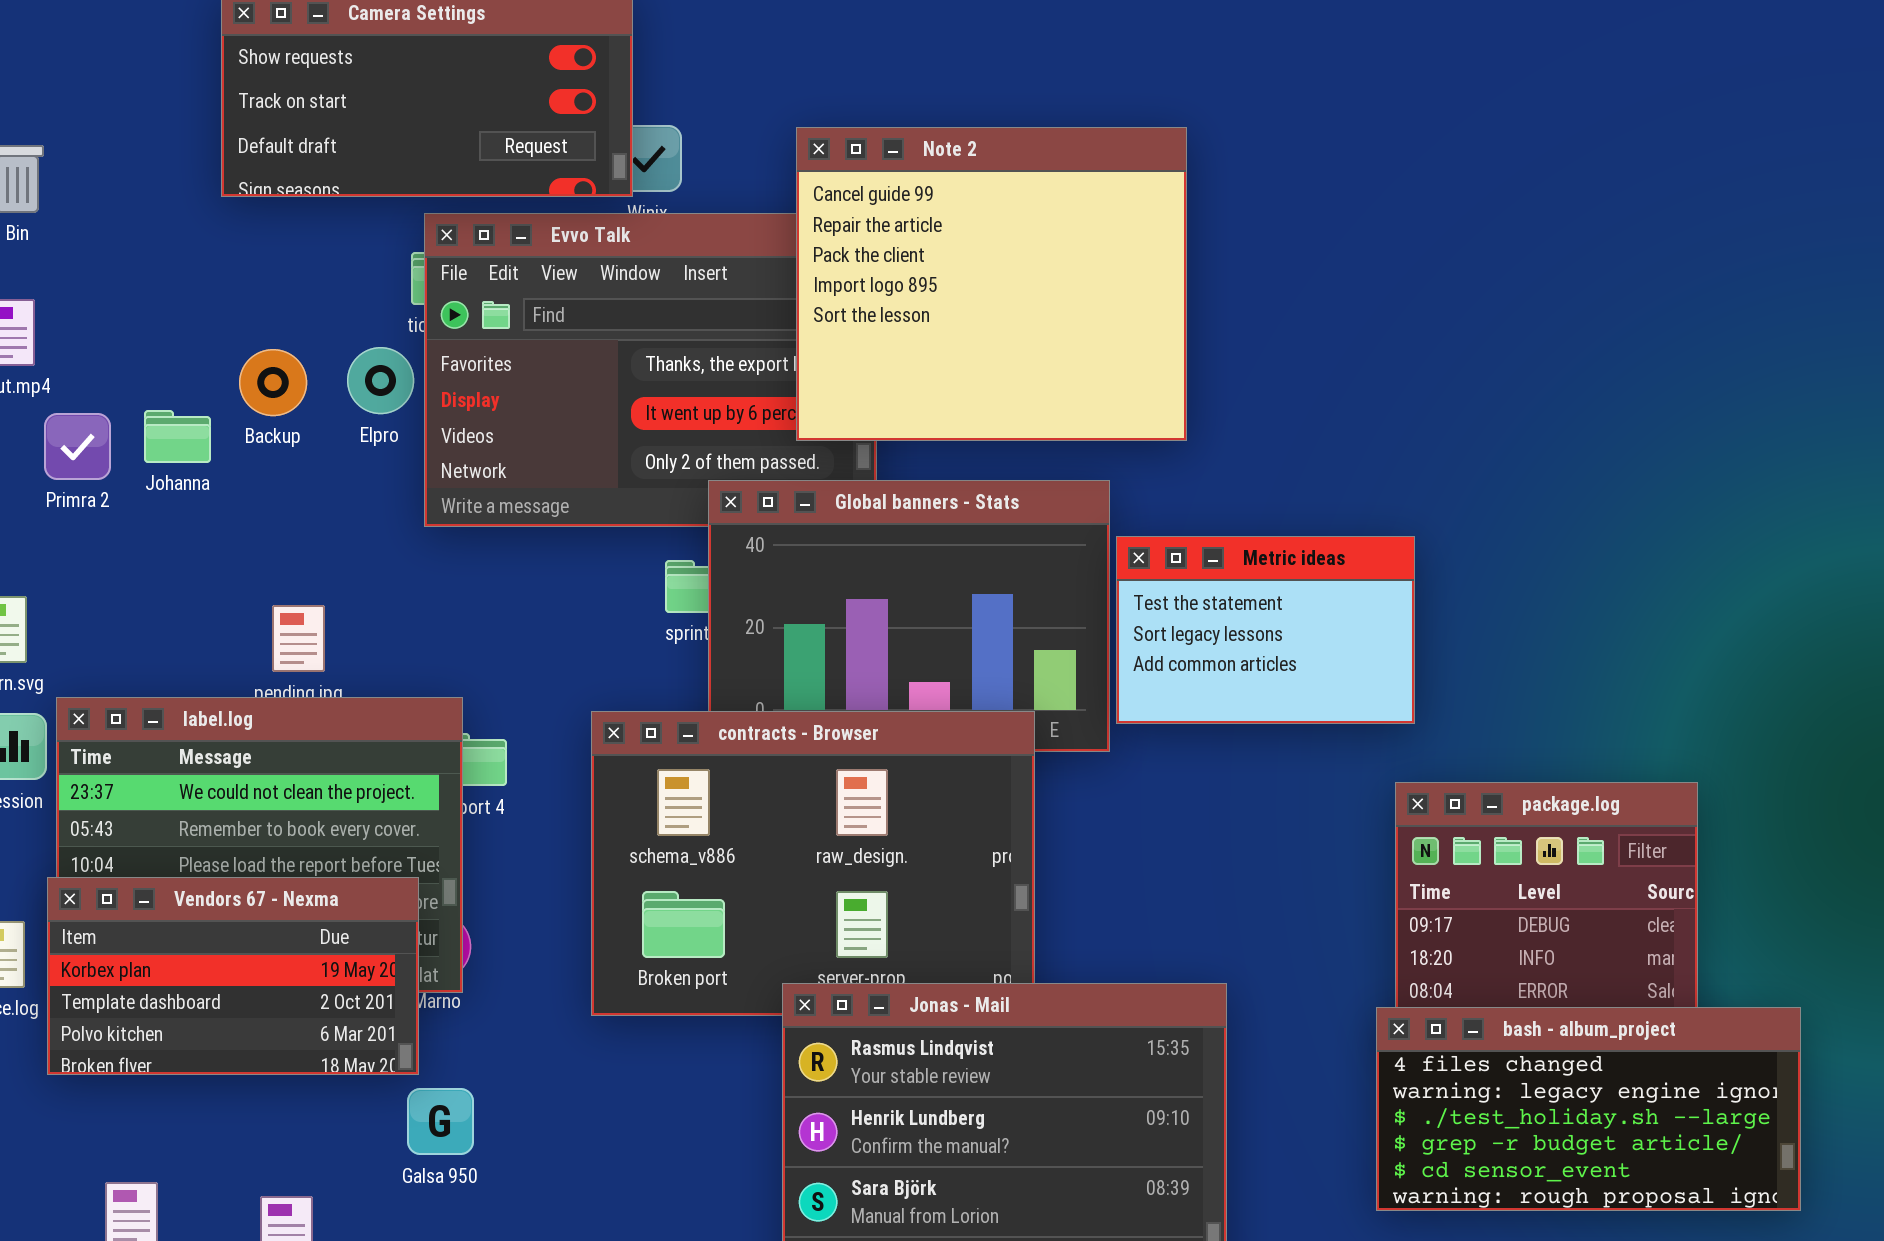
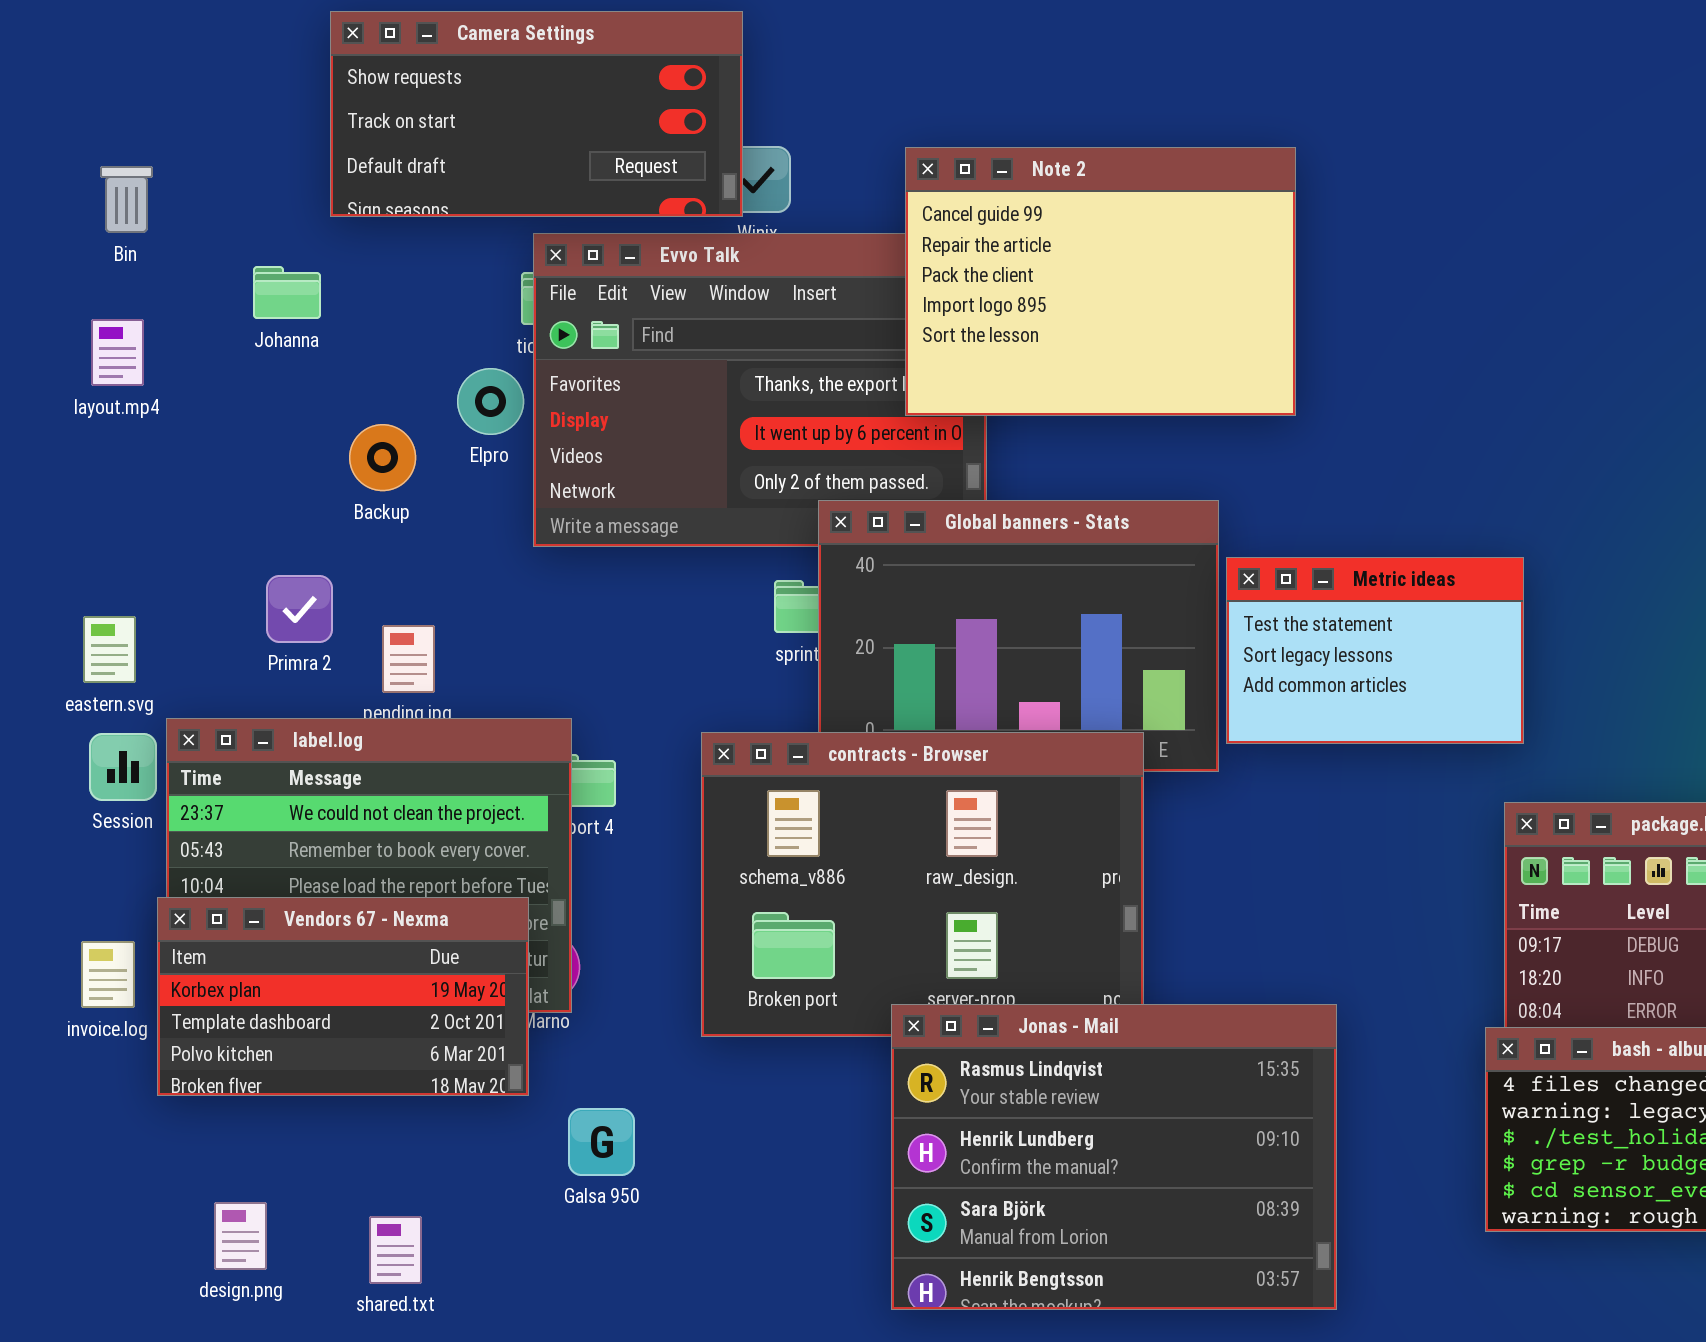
Note 2: [796,127,1187,441] -> [905,147,1296,416], resized
Backup: [239,349,307,416] -> [349,424,416,491], moved
Johanna: [144,410,211,463] -> [253,266,321,319], moved
Primra 2: [44,413,111,480] -> [266,575,333,643], moved
Galsa 950: [407,1088,474,1155] -> [568,1108,635,1176], moved

